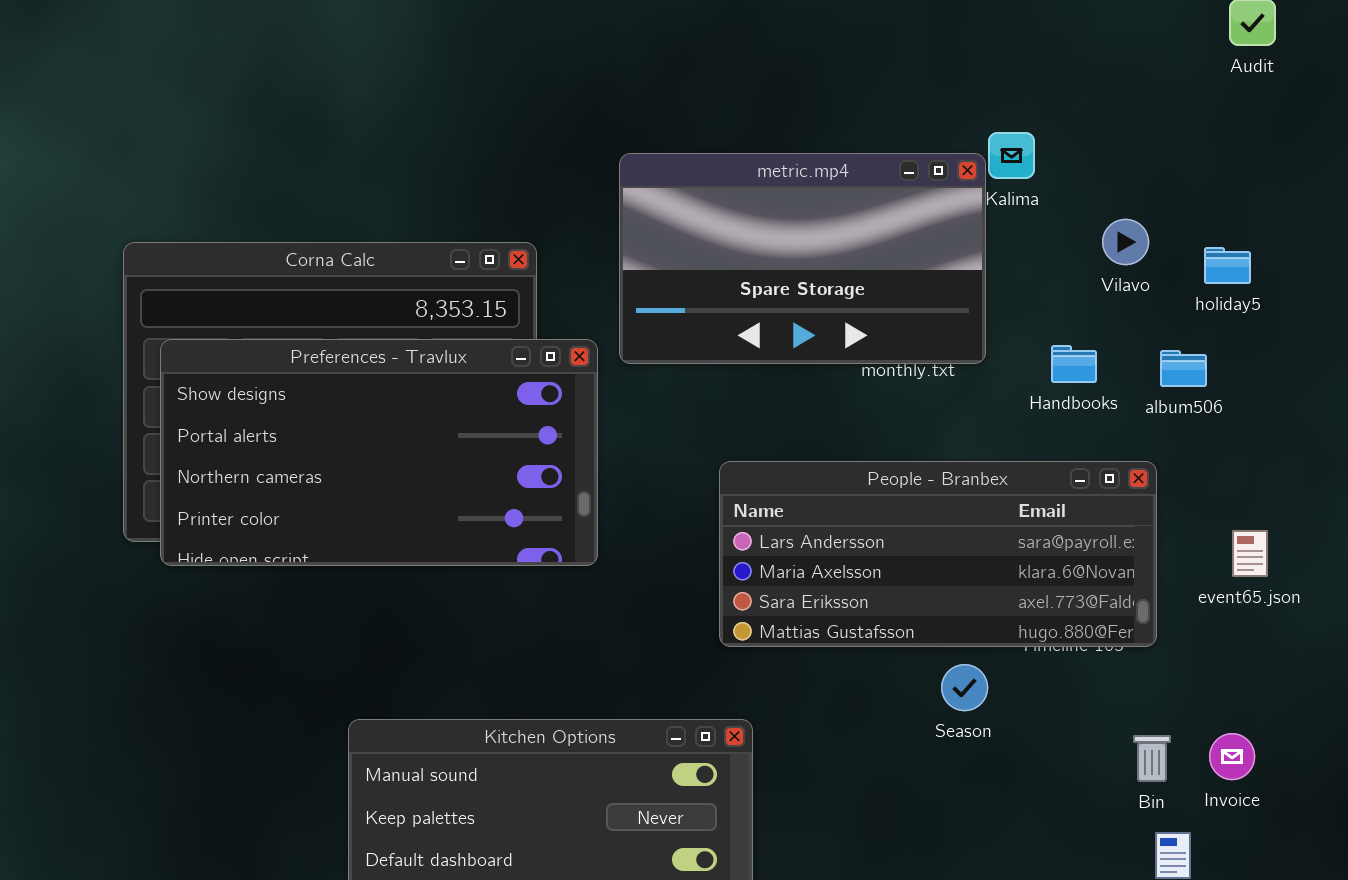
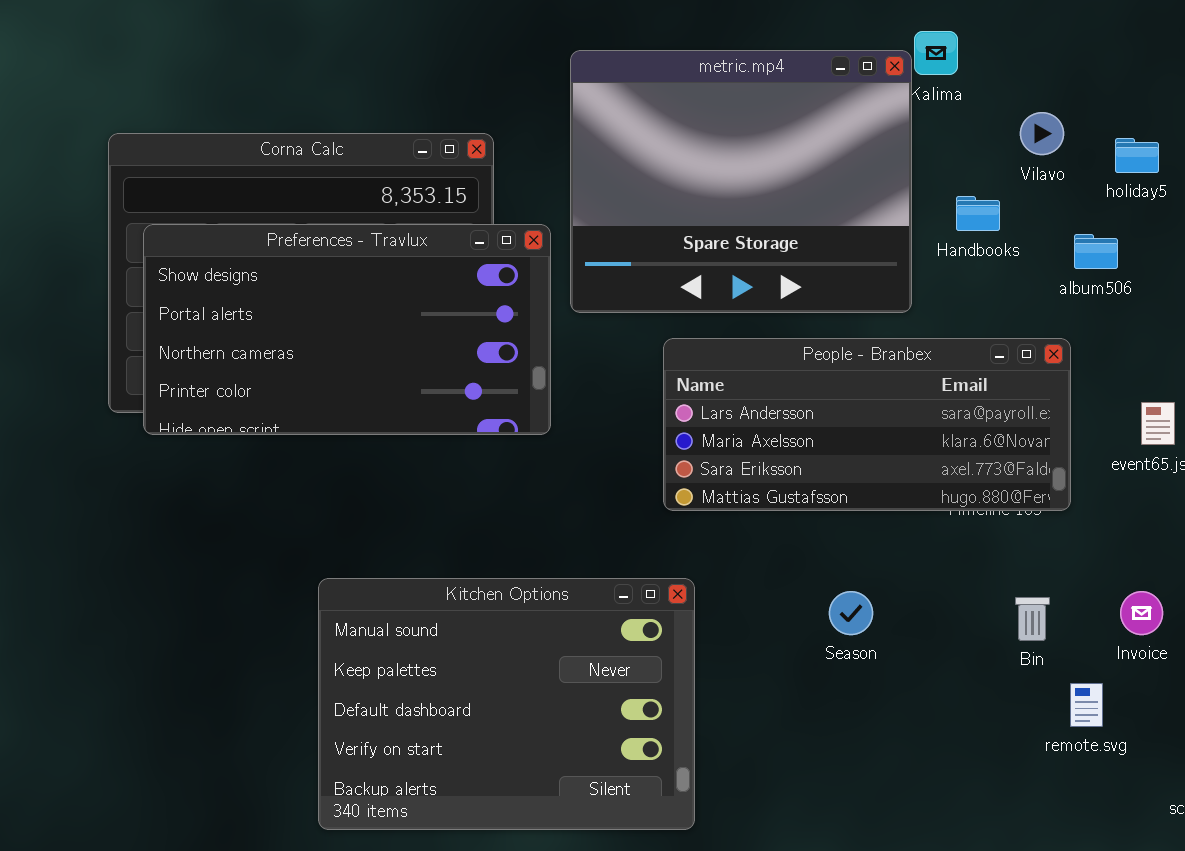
metric.mp4: [619,153,986,364] -> [570,50,912,313], resized
Handbooks: [1051,345,1097,383] -> [956,196,1000,231], moved
Season: [941,664,988,711] -> [829,591,873,635], moved
Bin: [1133,735,1171,782] -> [1015,597,1050,641], moved

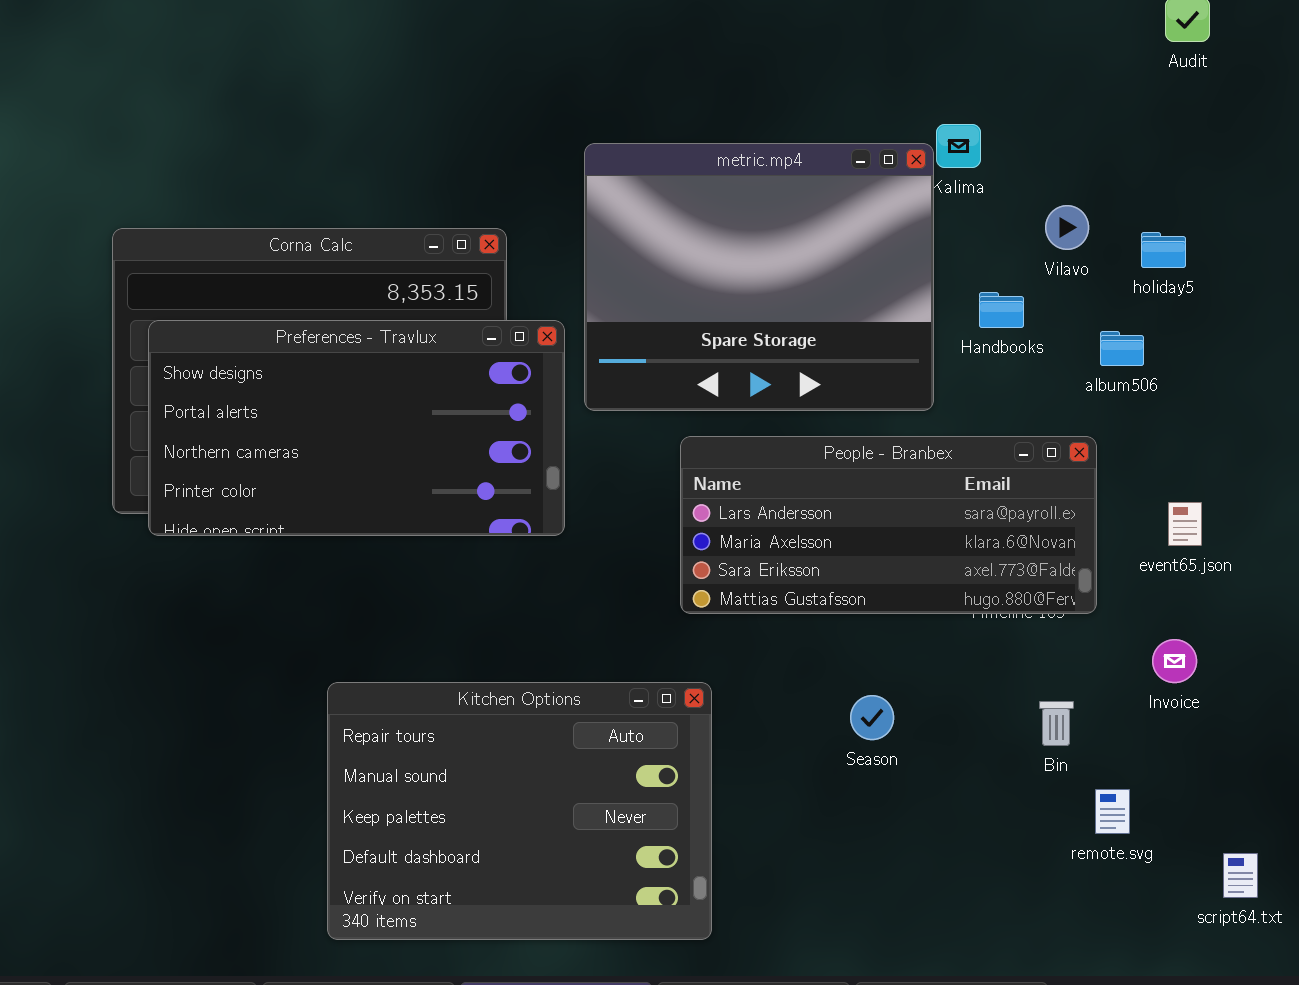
Kitchen Options: [318,578,695,830] -> [327,682,712,940], scrolled up 1 row
Invoice: [1120,591,1163,635] -> [1152,639,1197,683], moved

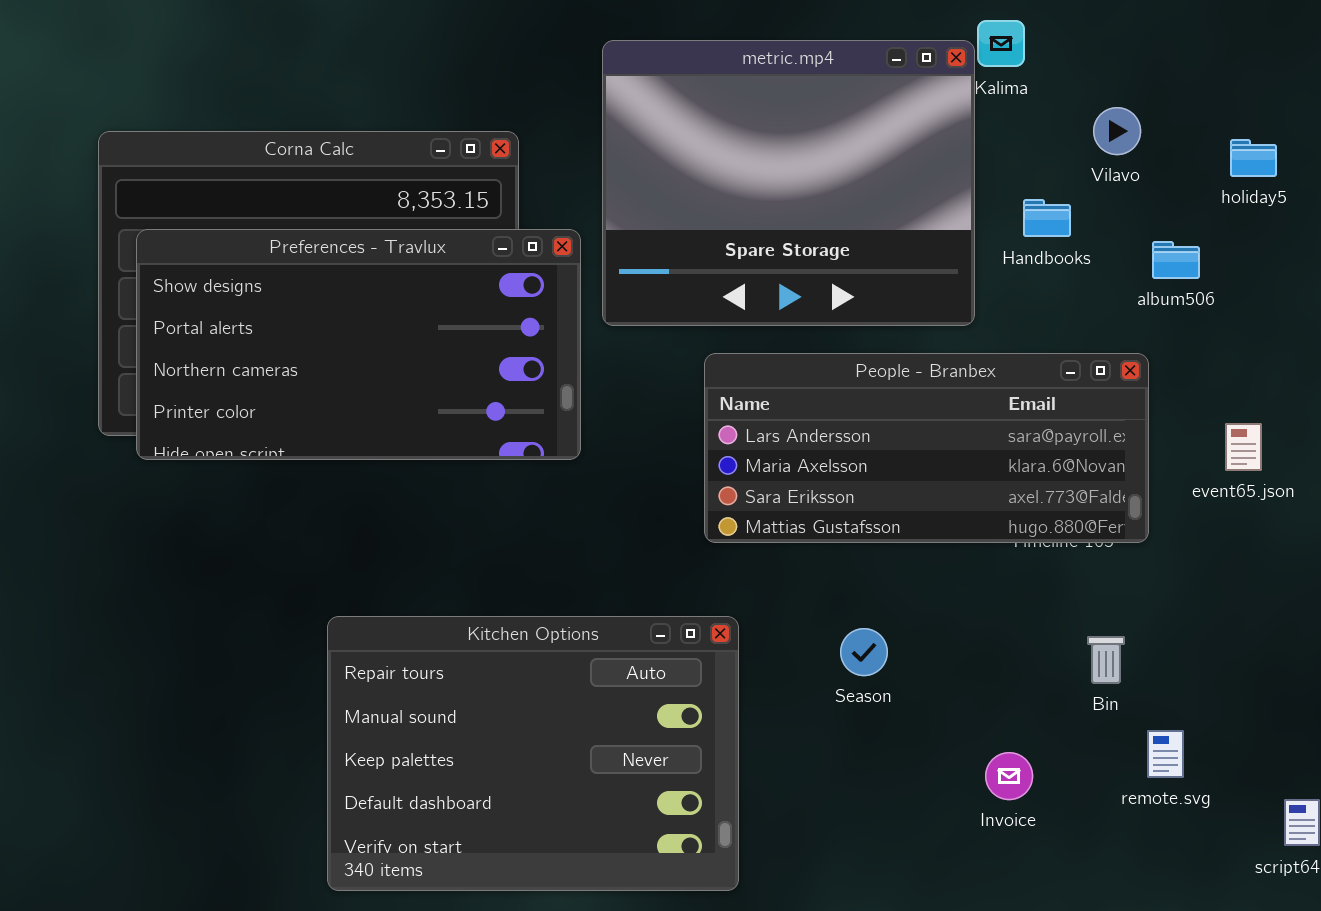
holiday5: [1141,232,1186,268] -> [1230,139,1277,177], moved
Invoice: [1152,639,1197,683] -> [985,752,1033,800], moved
Season: [850,695,894,740] -> [840,628,888,676], moved

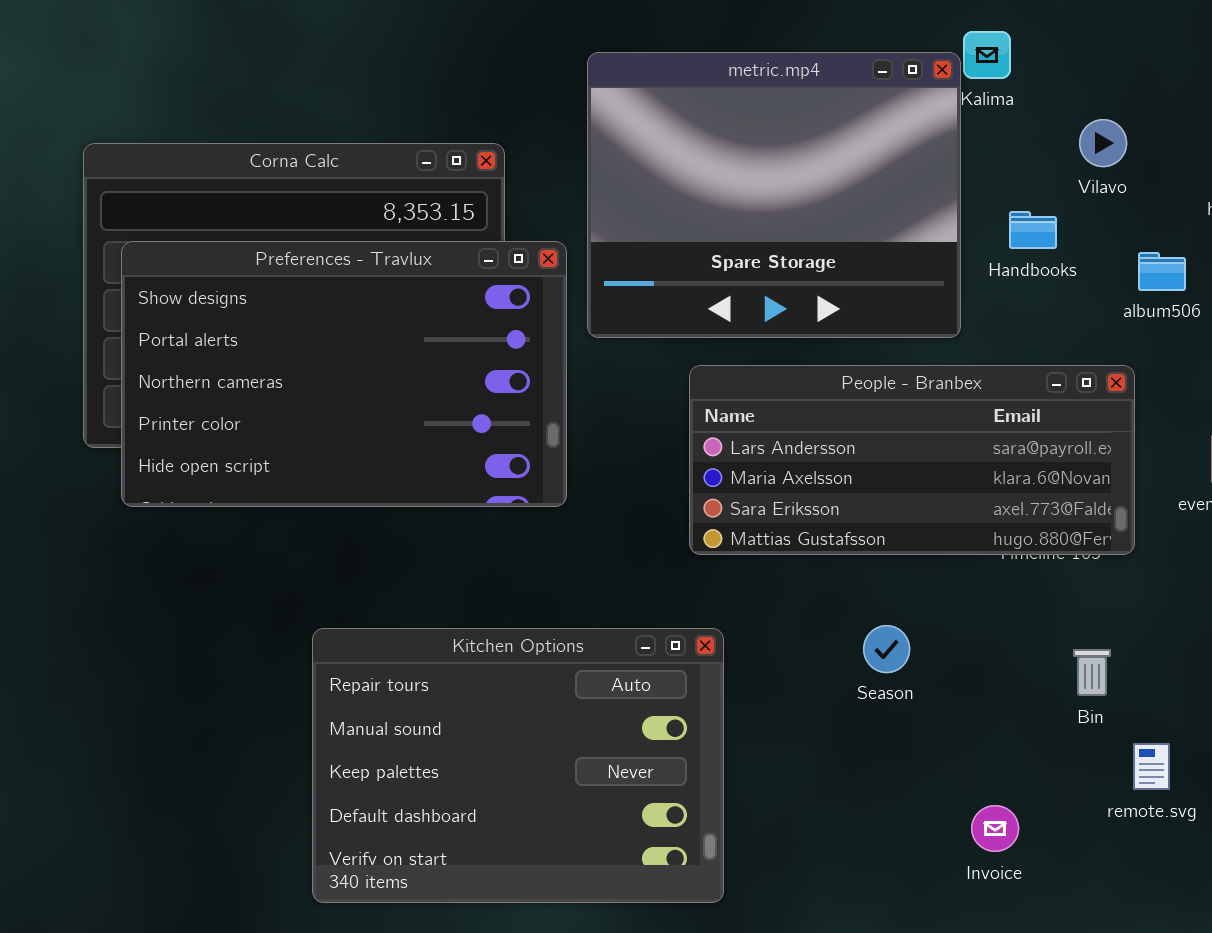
Preferences - Travlux: [136,229,581,460] -> [121,241,567,507], resized
Season: [840,628,888,676] -> [863,625,910,673], moved
Invoice: [985,752,1033,800] -> [971,805,1019,852], moved

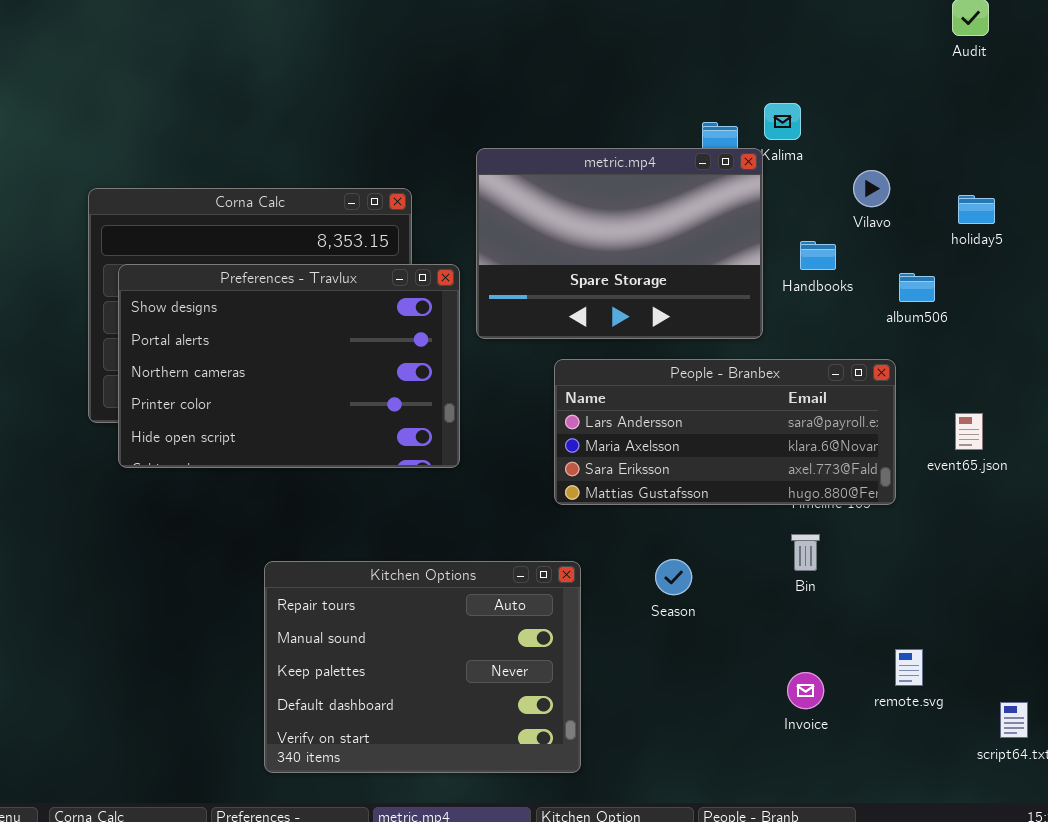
metric.mp4: [587,52,961,338] -> [476,148,763,339], resized
Season: [863,625,910,673] -> [655,559,692,595], moved
Bin: [1073,649,1111,696] -> [791,534,820,571], moved
Invoice: [971,805,1019,852] -> [787,672,824,709], moved

